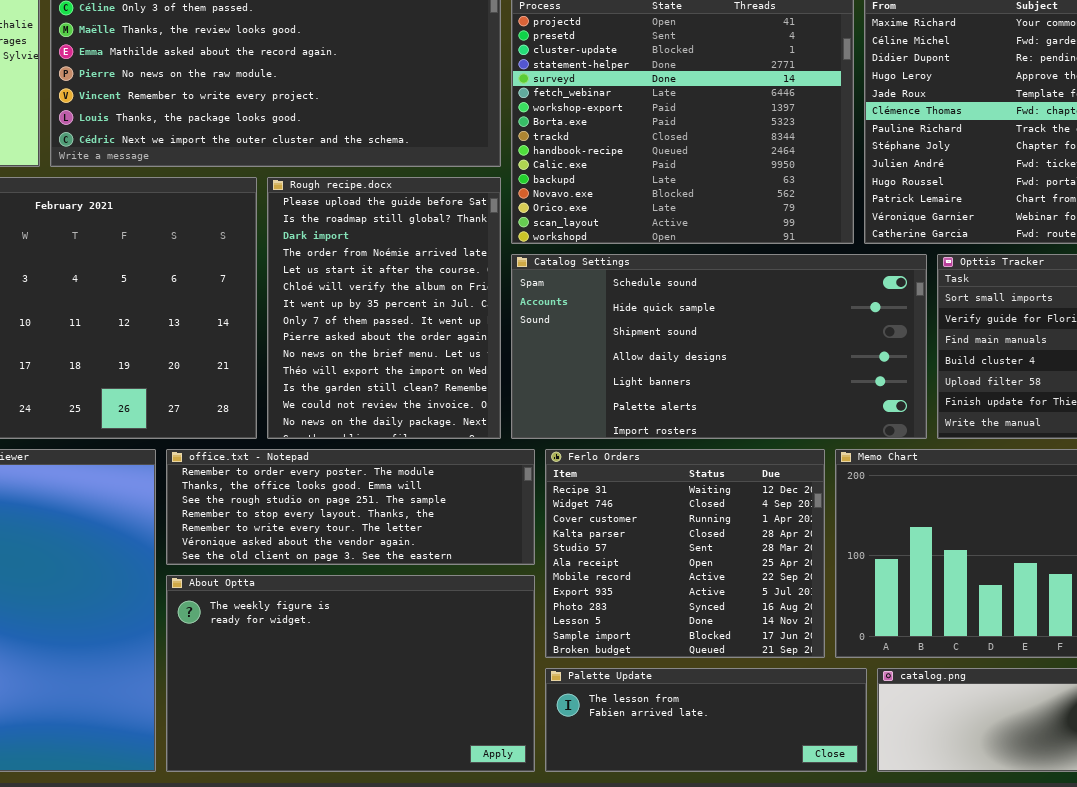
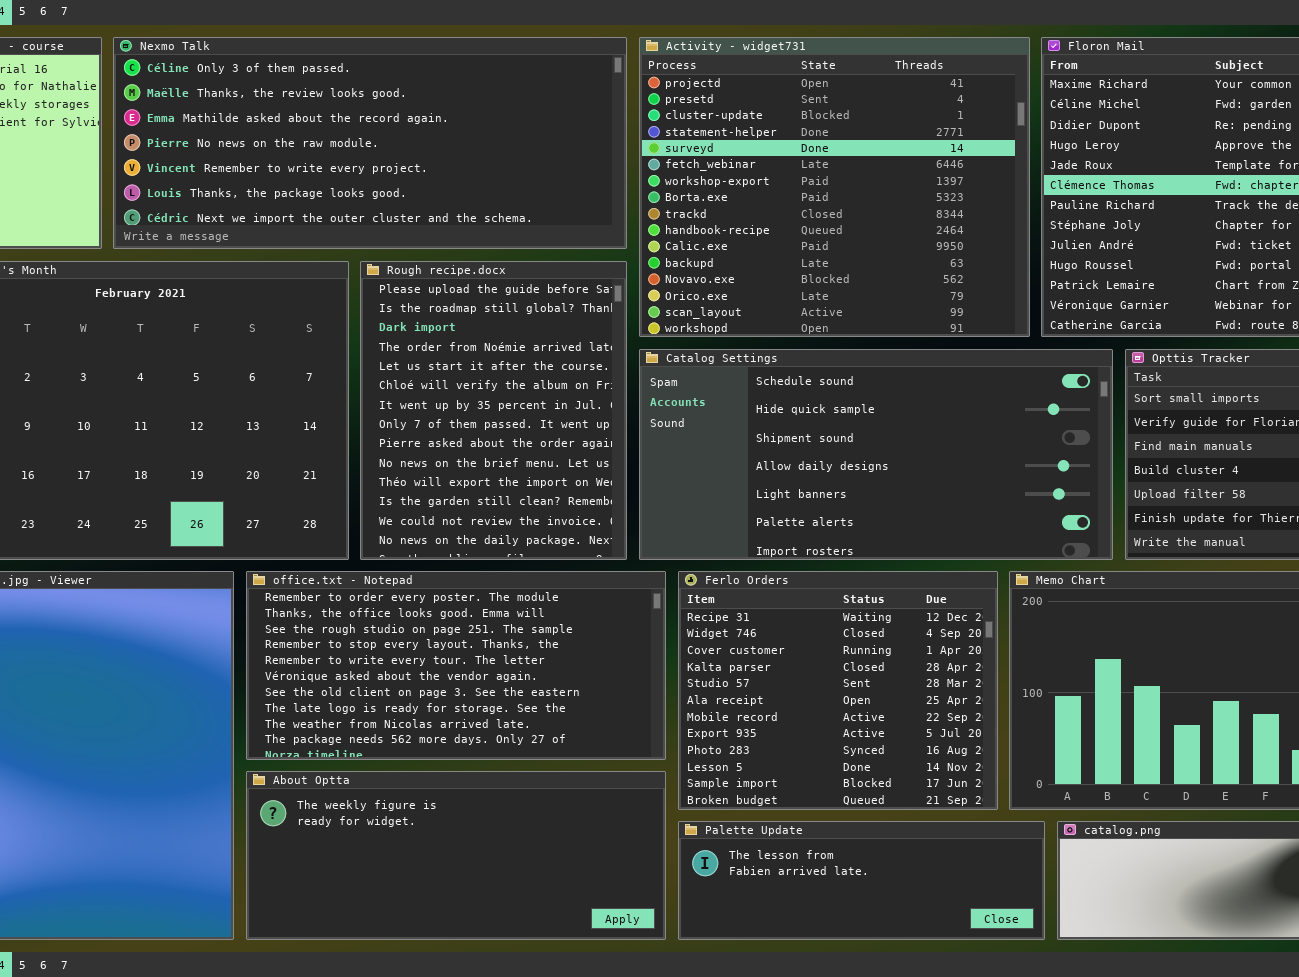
office.txt - Notepad: [166,449,535,565] -> [246,571,666,760], resized
About Optta: [166,575,535,772] -> [246,771,666,940], resized

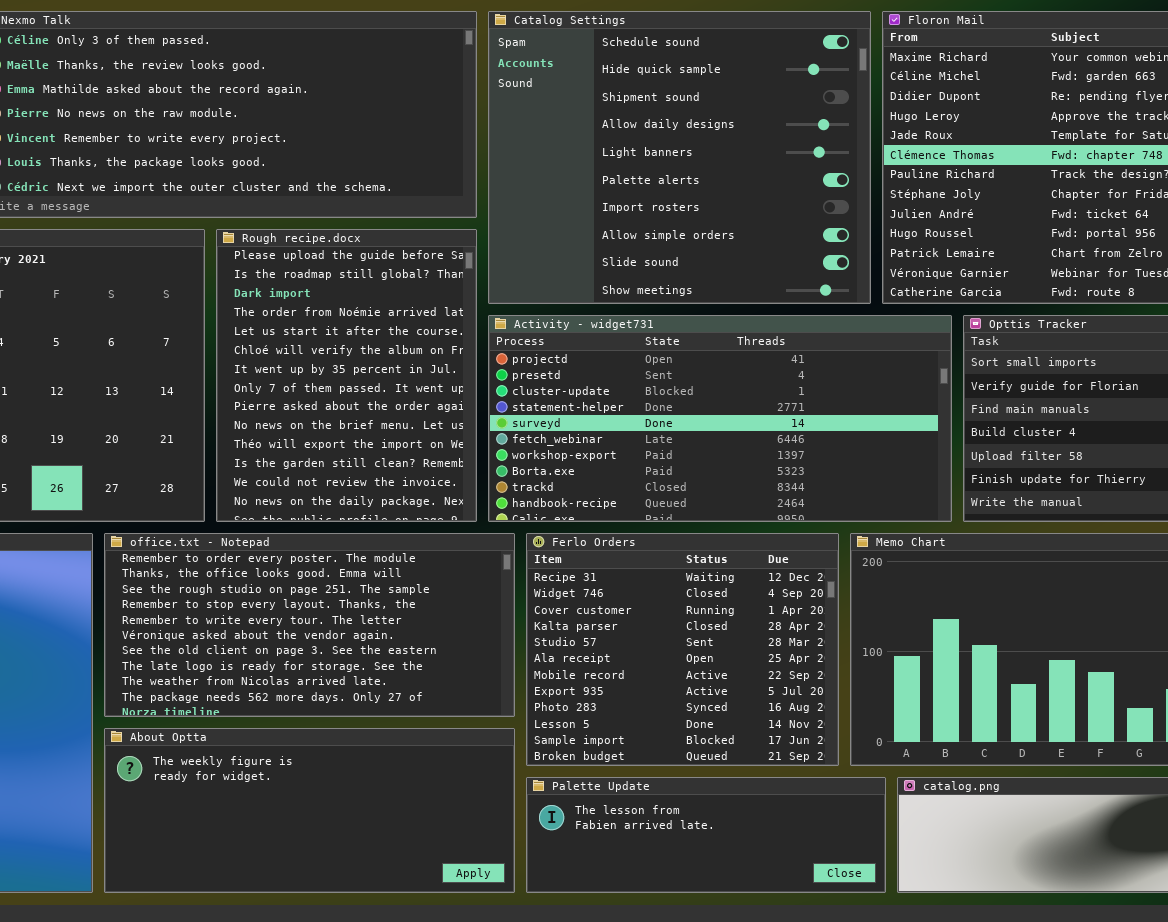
Activity - widget731: [639,37,1030,337] -> [488,315,952,522], moved, resized
Catalog Settings: [639,349,1113,560] -> [488,11,871,304], moved, resized

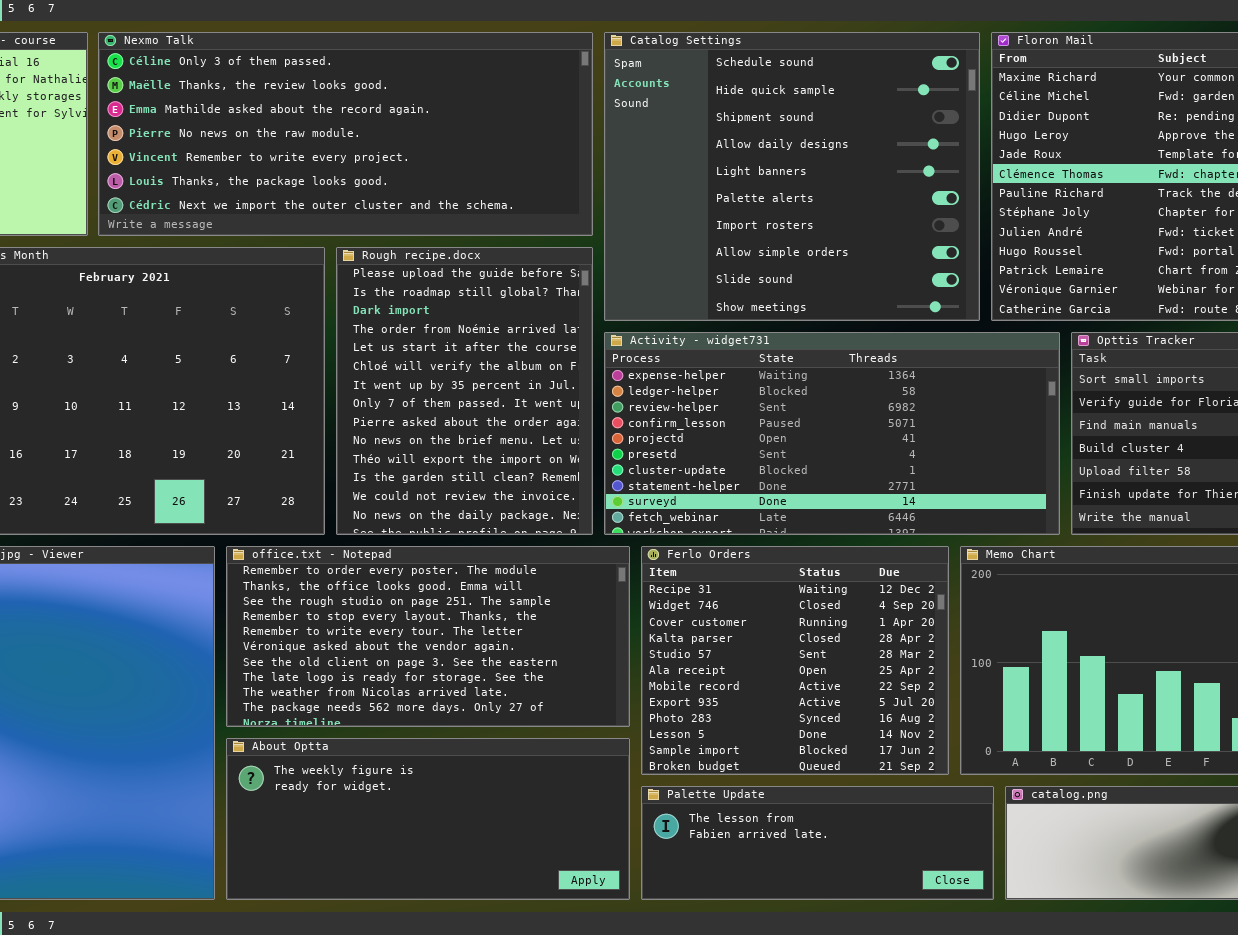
Activity - widget731: [488,315,952,522] -> [604,332,1060,535], scrolled up 4 rows

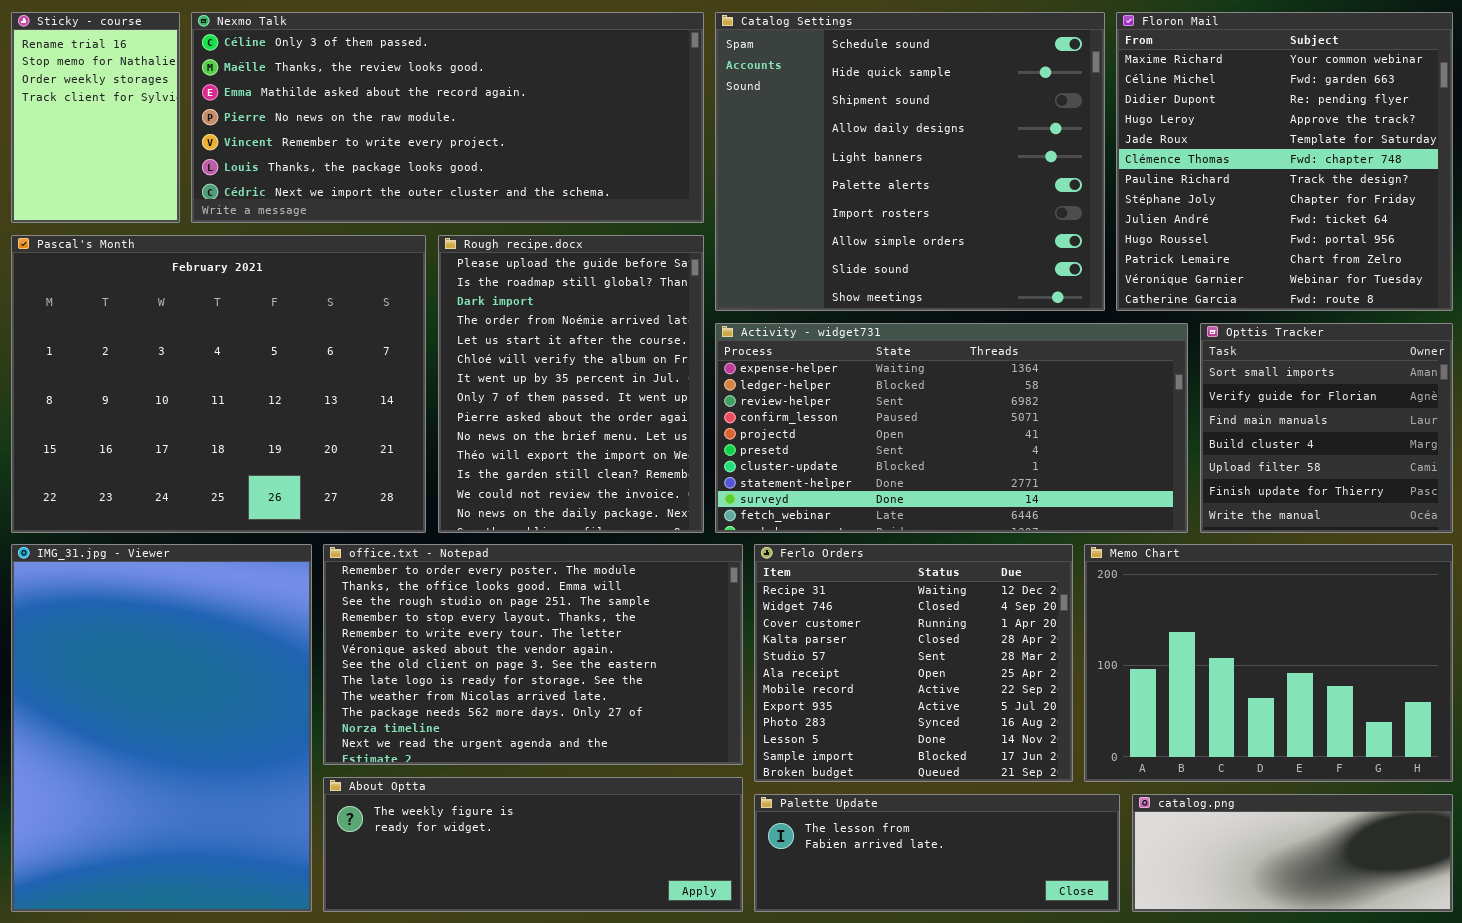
office.txt - Notepad: [226,546,630,727] -> [323,544,743,765], resized
About Optta: [226,738,630,900] -> [323,777,743,912], resized

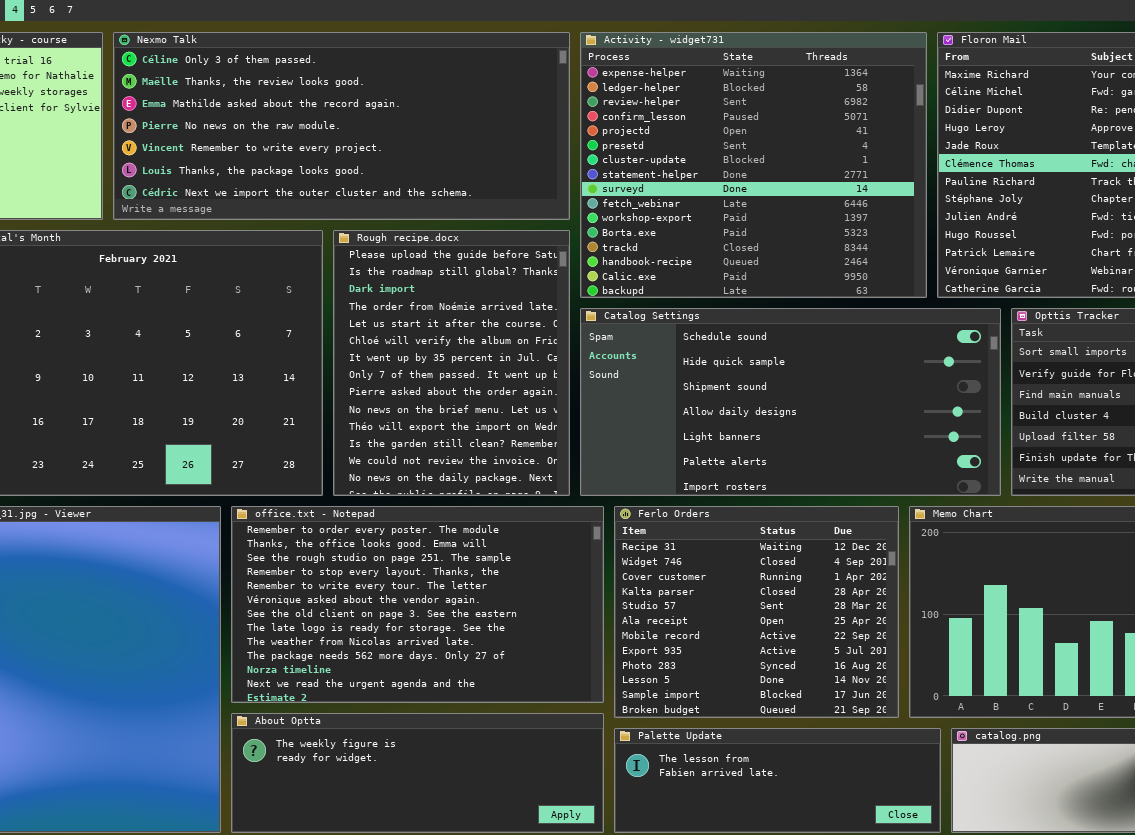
Catalog Settings: [715,12,1105,311] -> [580,308,1001,496], moved, resized
Activity - widget731: [715,323,1188,533] -> [580,32,927,298], moved, resized

